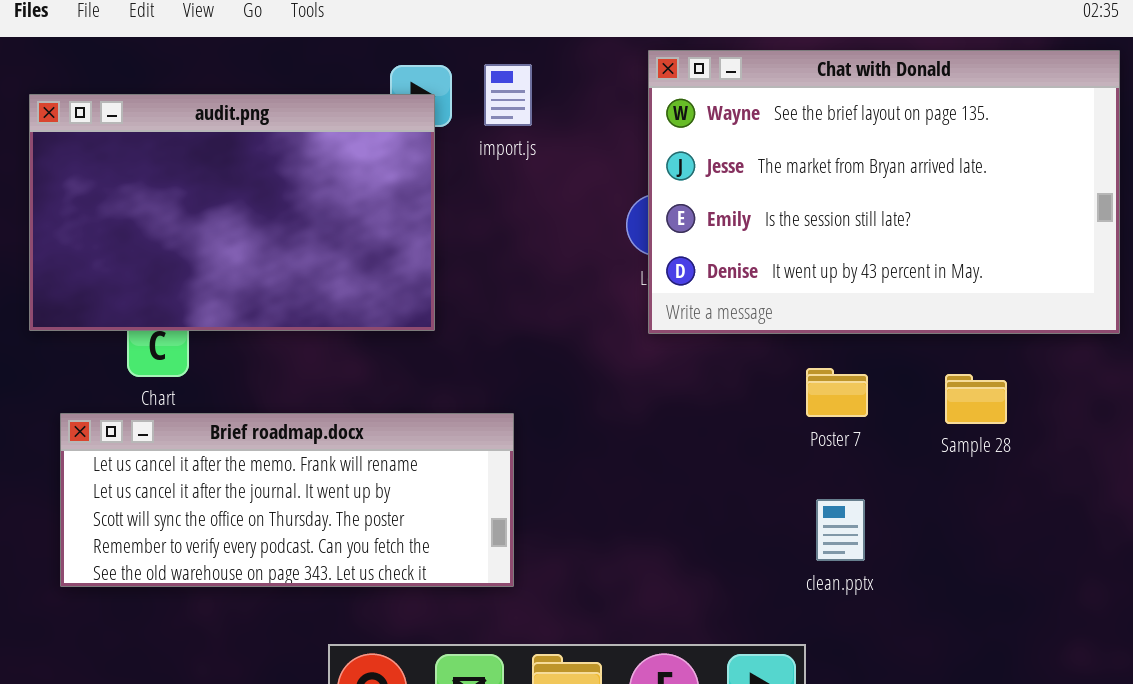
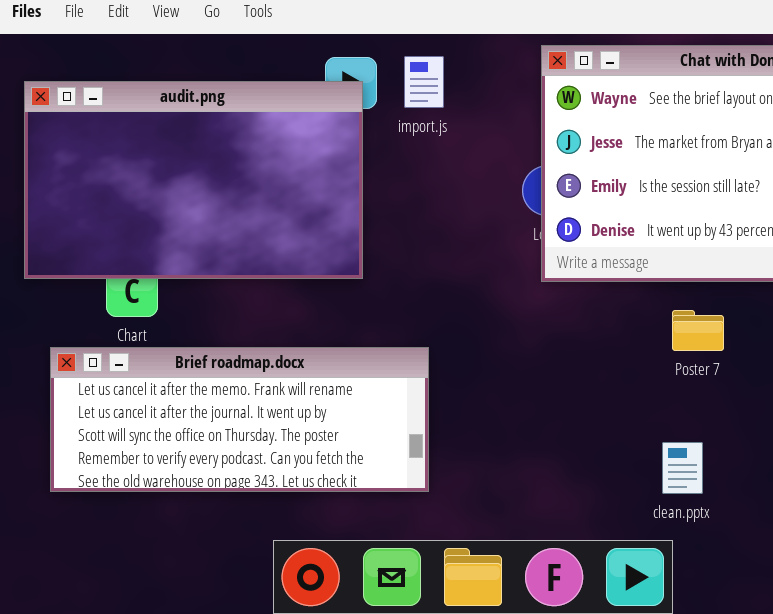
clean.pptx: [816,499,865,561] -> [662,442,703,494], moved

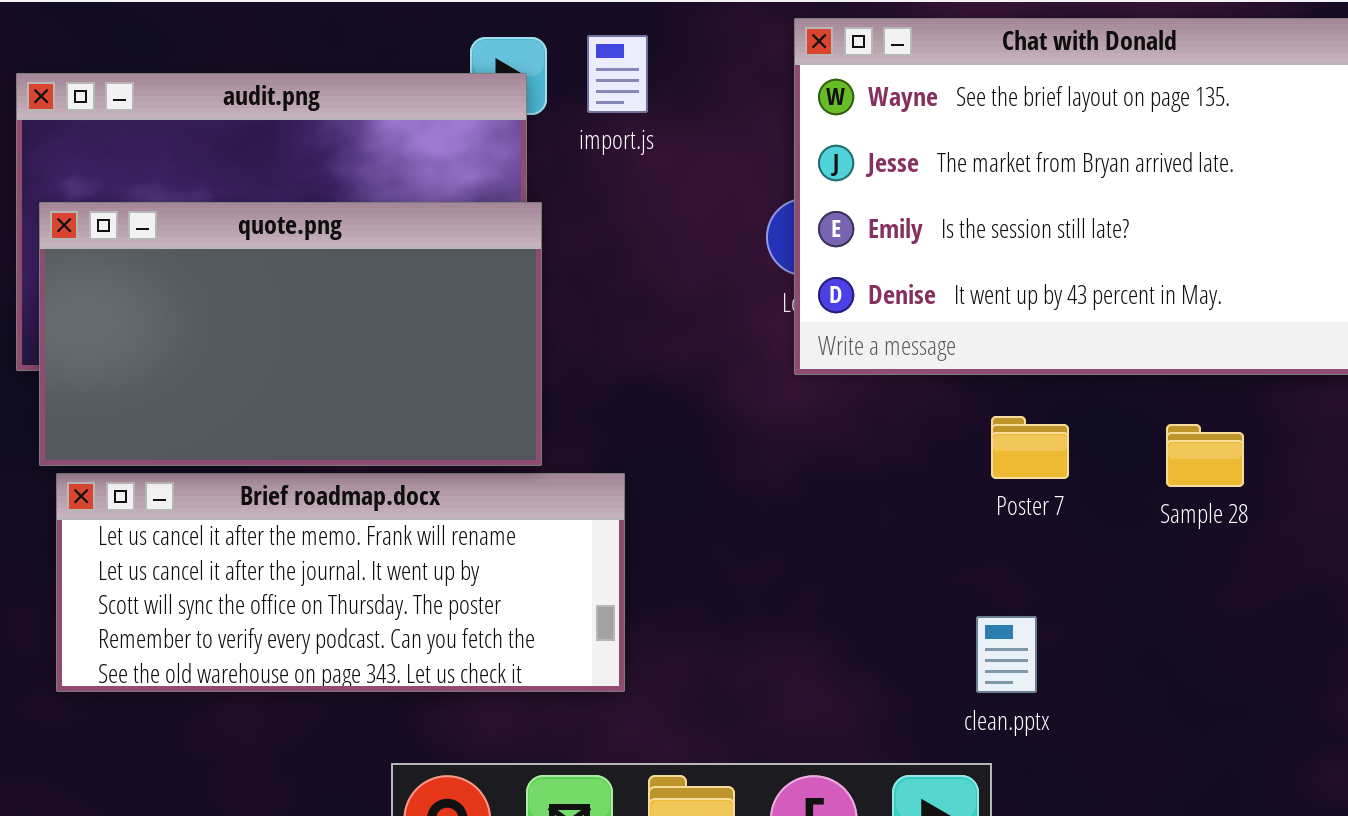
quote.png: none -> [39,202,542,466], opened

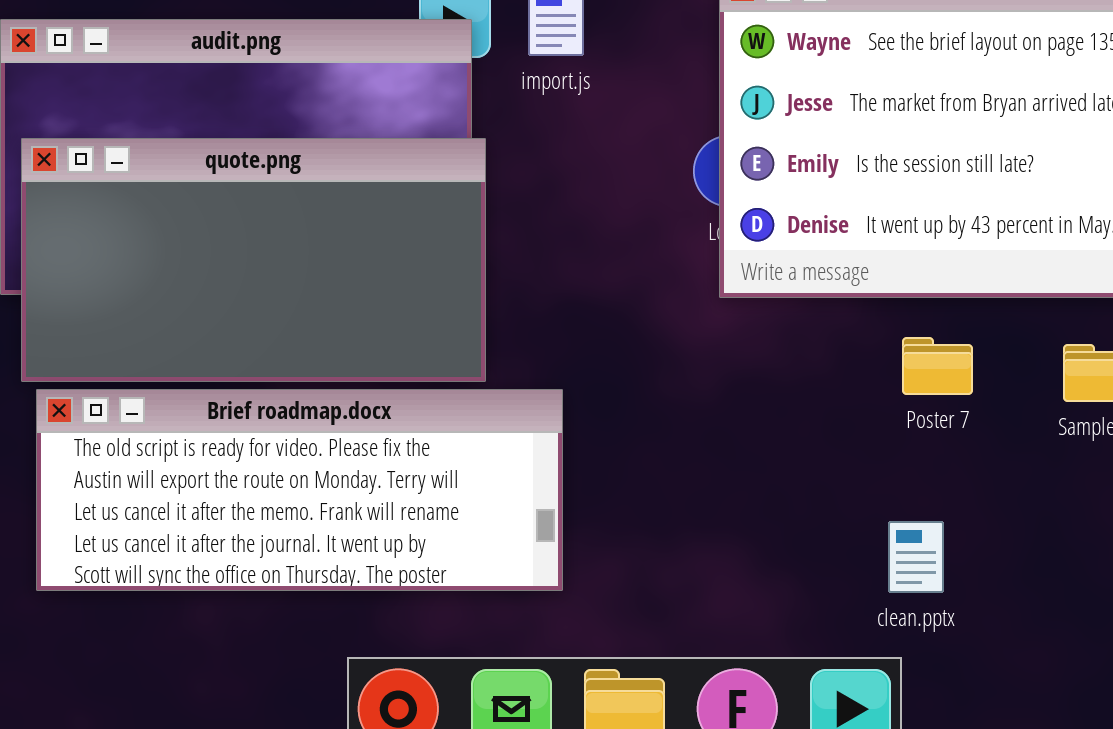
Brief roadmap.docx: [56,473,625,692] -> [36,389,563,591], scrolled up 2 rows

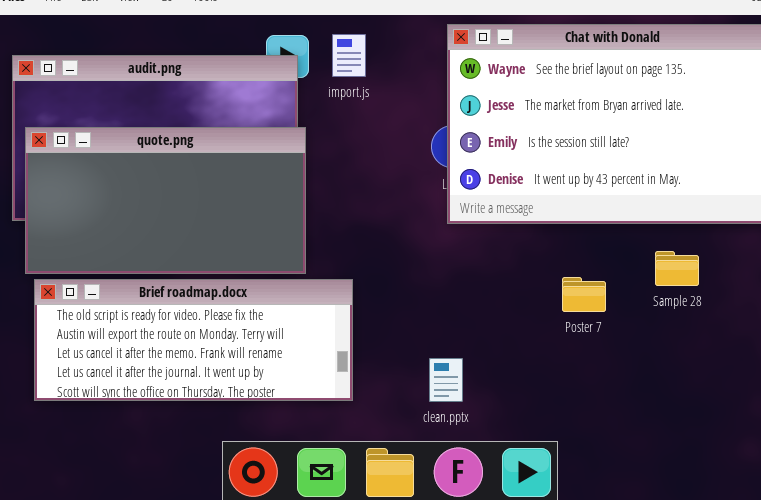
Poster 7: [902,337,973,395] -> [562,277,606,312], moved
clean.pptx: [888,521,944,593] -> [429,358,463,402], moved

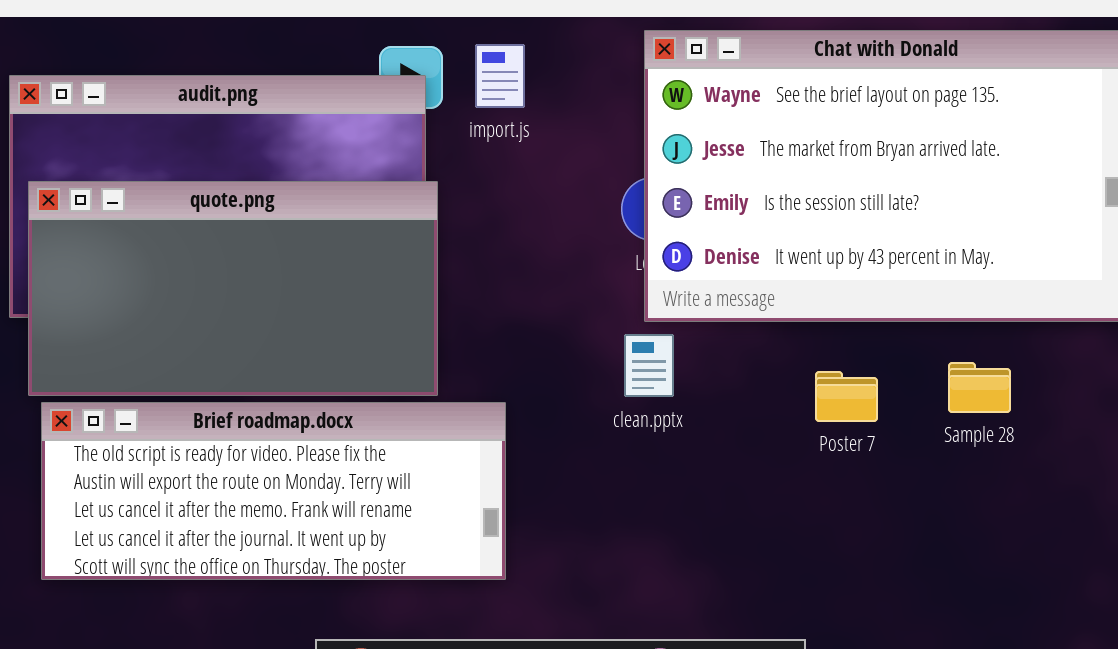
Poster 7: [562,277,606,312] -> [815,371,878,422], moved
clean.pptx: [429,358,463,402] -> [624,334,674,397], moved

